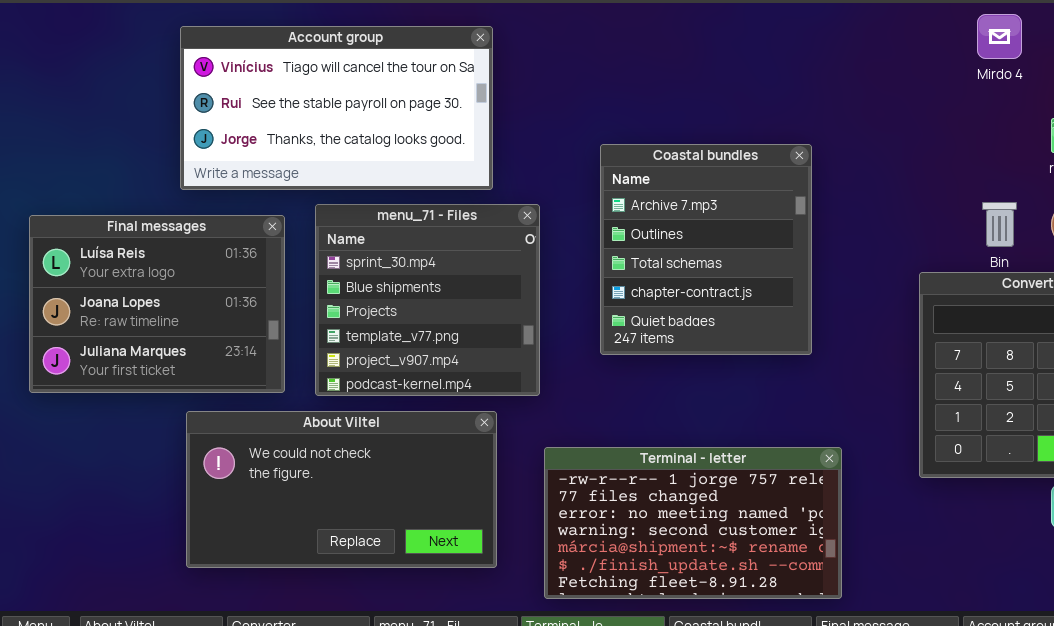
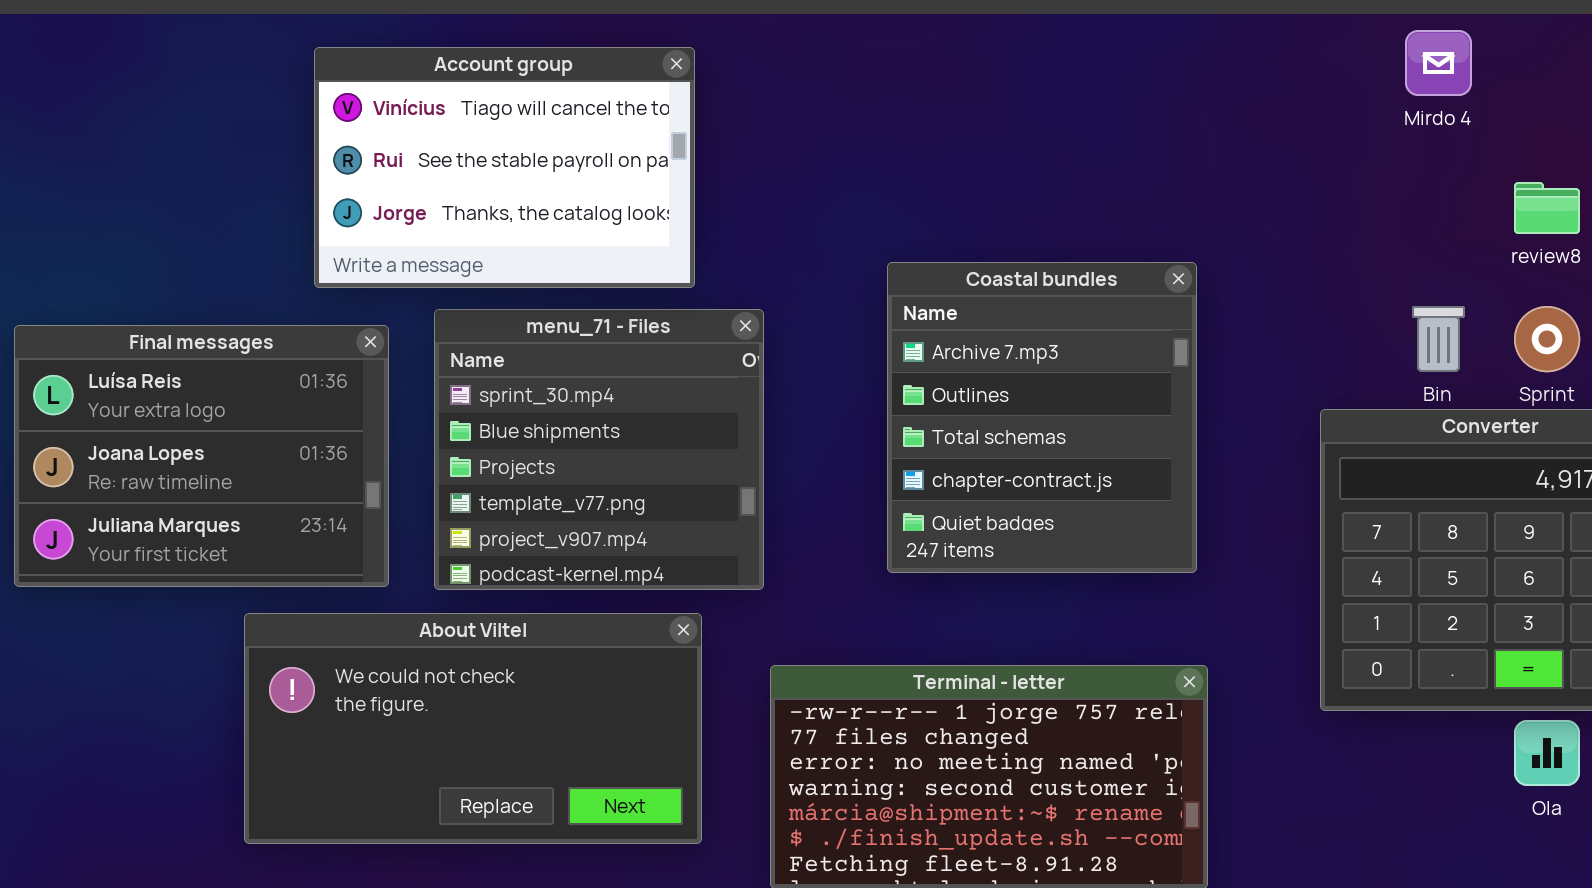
Account group: [180,26,493,190] -> [314,47,695,288], resized
Coastal bundles: [600,144,812,355] -> [887,262,1197,573], moved

